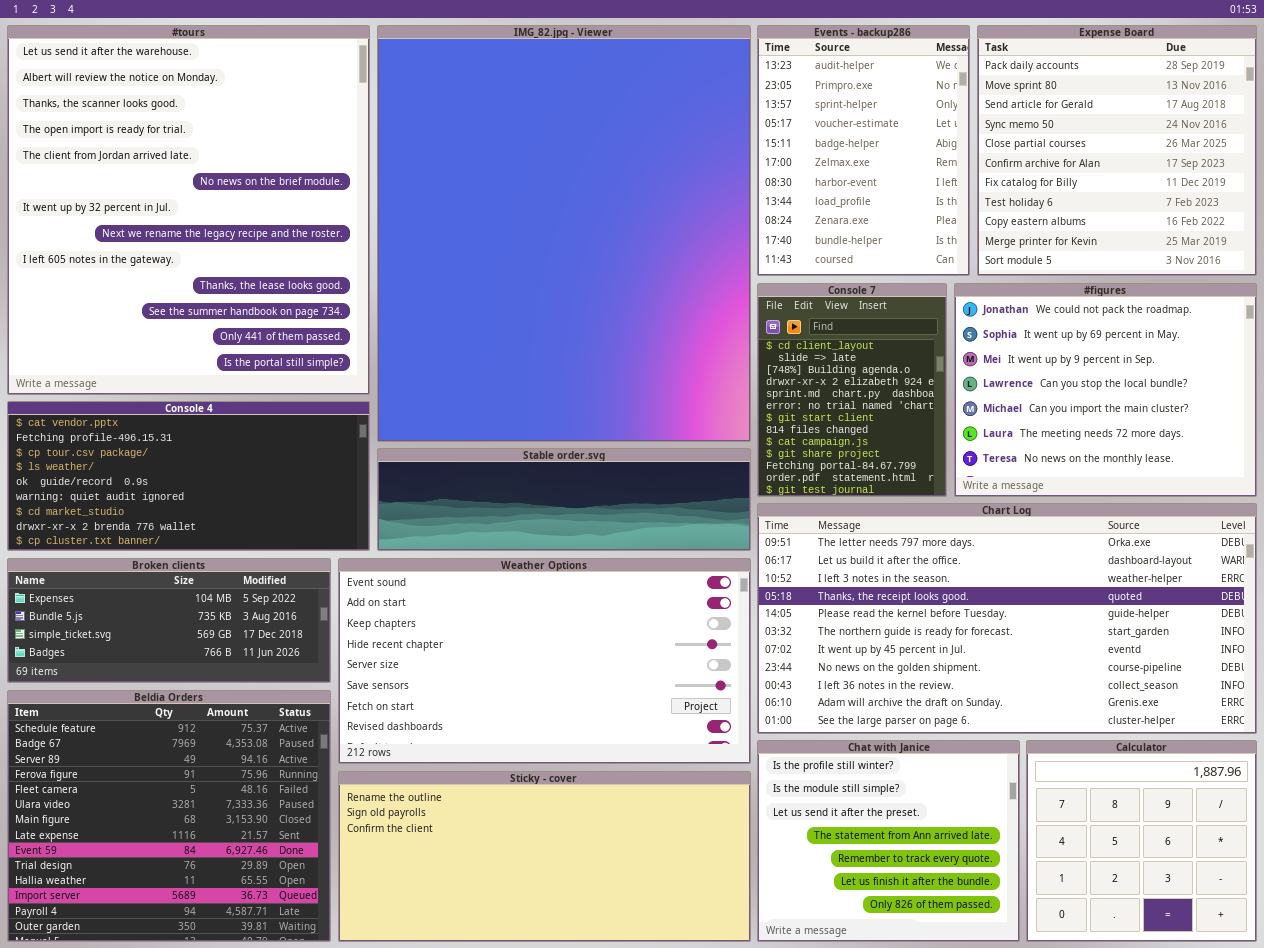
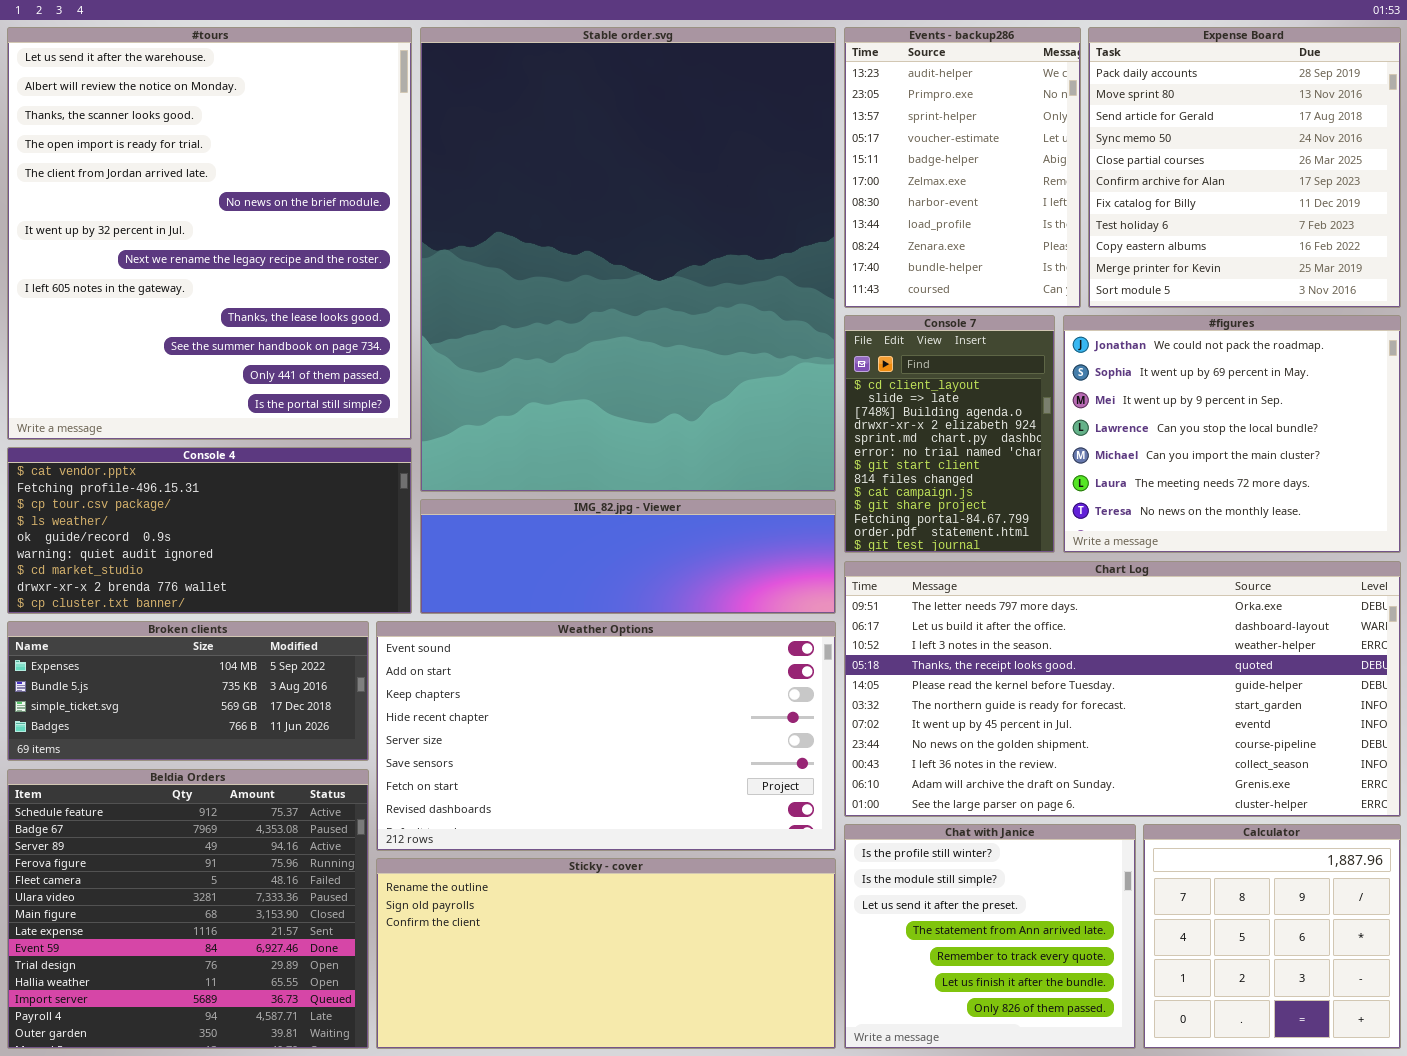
IMG_82.jpg - Viewer: [377,25,751,442] -> [420,499,836,614], moved, resized
Stable order.svg: [377,448,751,551] -> [420,27,836,492], moved, resized

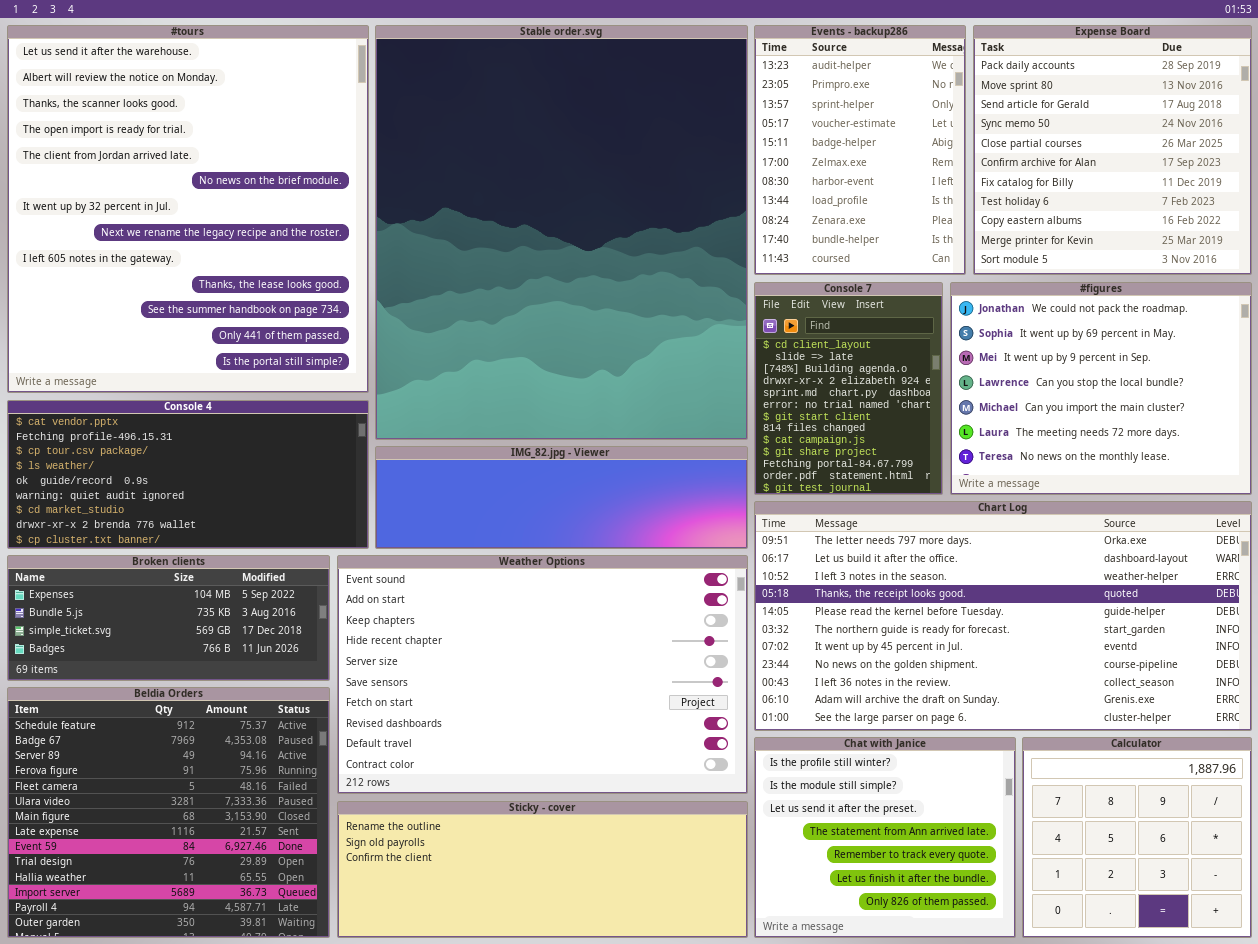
Weather Options: [376,621,836,851] -> [337,555,748,794], resized
Sticky - cover: [376,858,836,1049] -> [337,801,748,938], resized

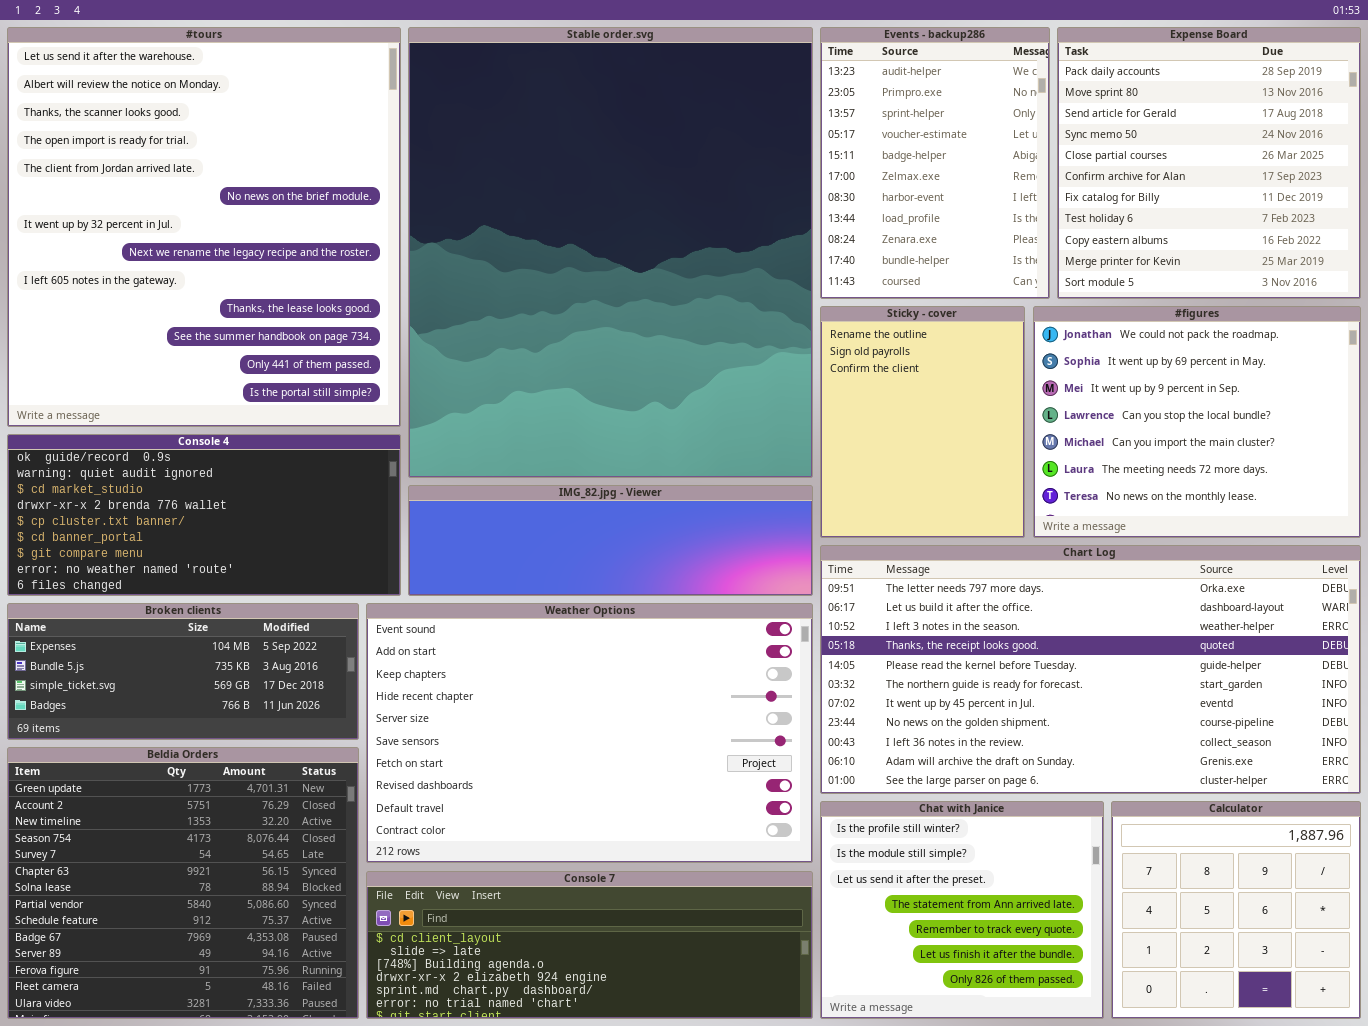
Console 7: [754,282,943,495] -> [366,871,813,1019], moved, resized
Console 4: [7,400,369,549] -> [7,434,401,596], scrolled down 4 rows
Beldia Orders: [7,687,330,938] -> [7,747,359,1019], scrolled up 8 rows
Sticky - cover: [337,801,748,938] -> [820,306,1025,538], moved, resized

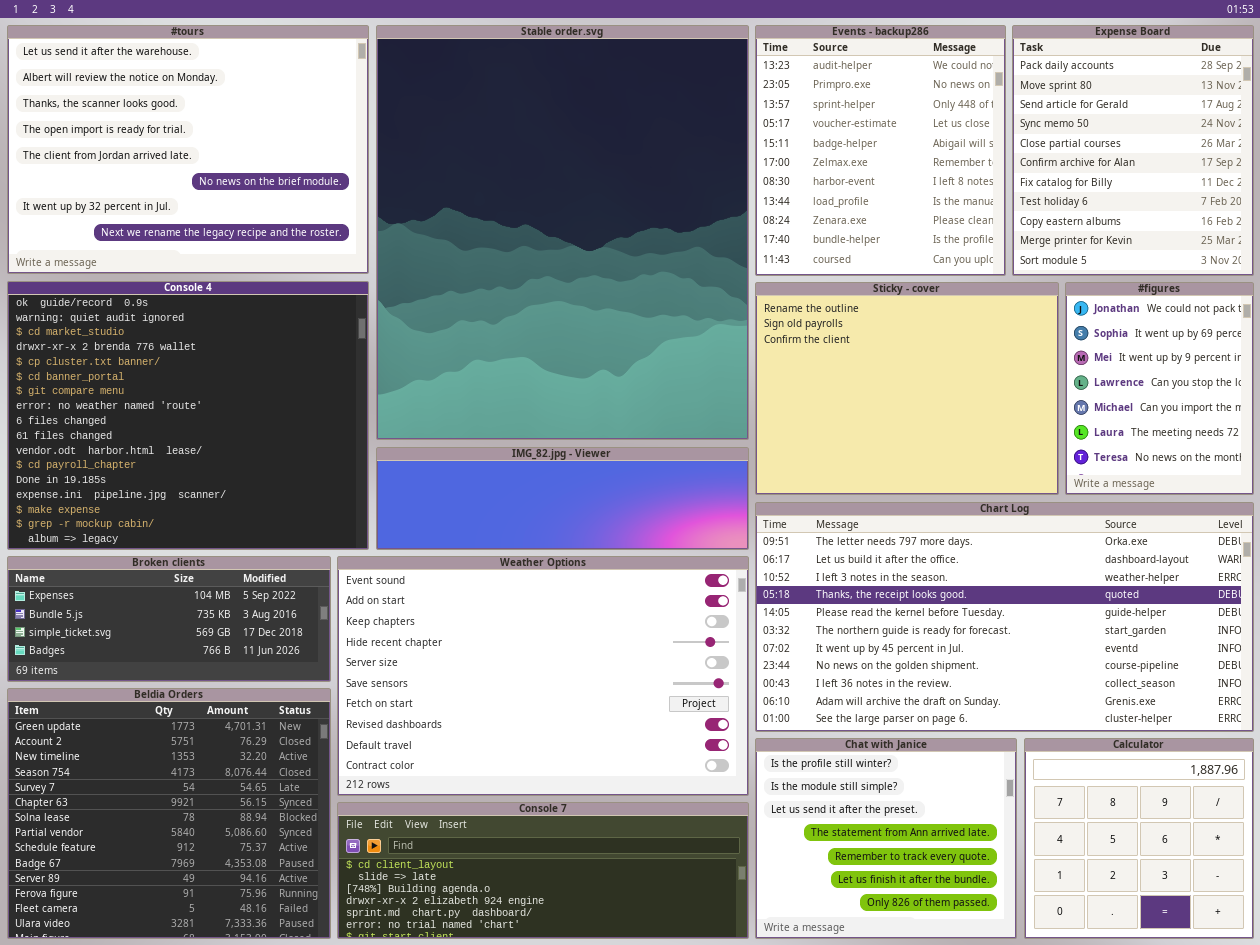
#tours: [7,27,401,427] -> [7,25,369,274], resized
Events - backup286: [820,27,1050,299] -> [755,25,1006,276], resized
Expense Board: [1057,27,1361,299] -> [1012,25,1254,276], resized
Sticky - cover: [820,306,1025,538] -> [755,282,1059,495], resized
#figures: [1033,306,1361,538] -> [1065,282,1254,495], resized
Console 4: [7,434,401,596] -> [7,281,369,550], resized

